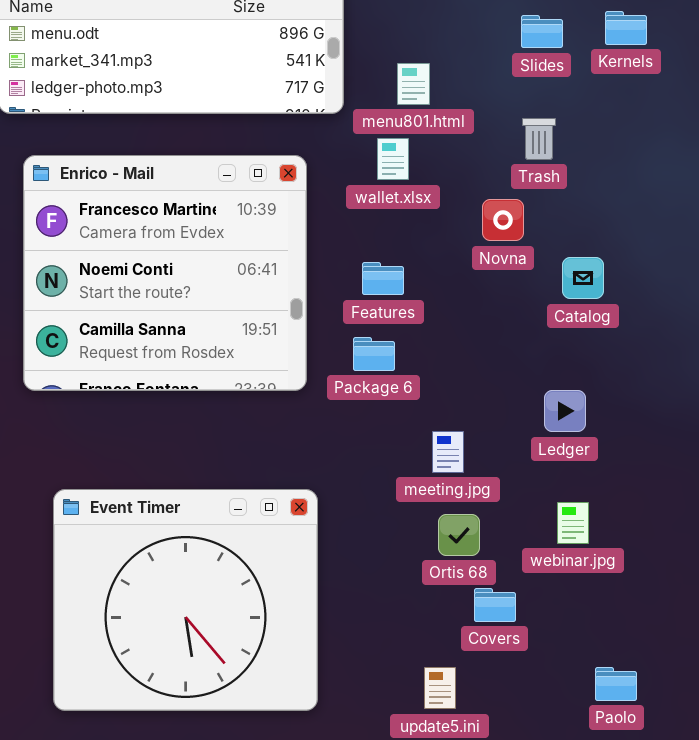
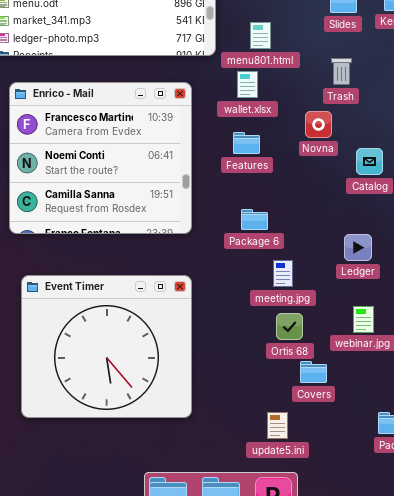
Features: [362,262,404,295] -> [233,132,260,154], moved
Package 6: [353,337,395,371] -> [241,209,268,230], moved
Event Timer: [53,489,318,711] -> [21,275,192,418], moved

